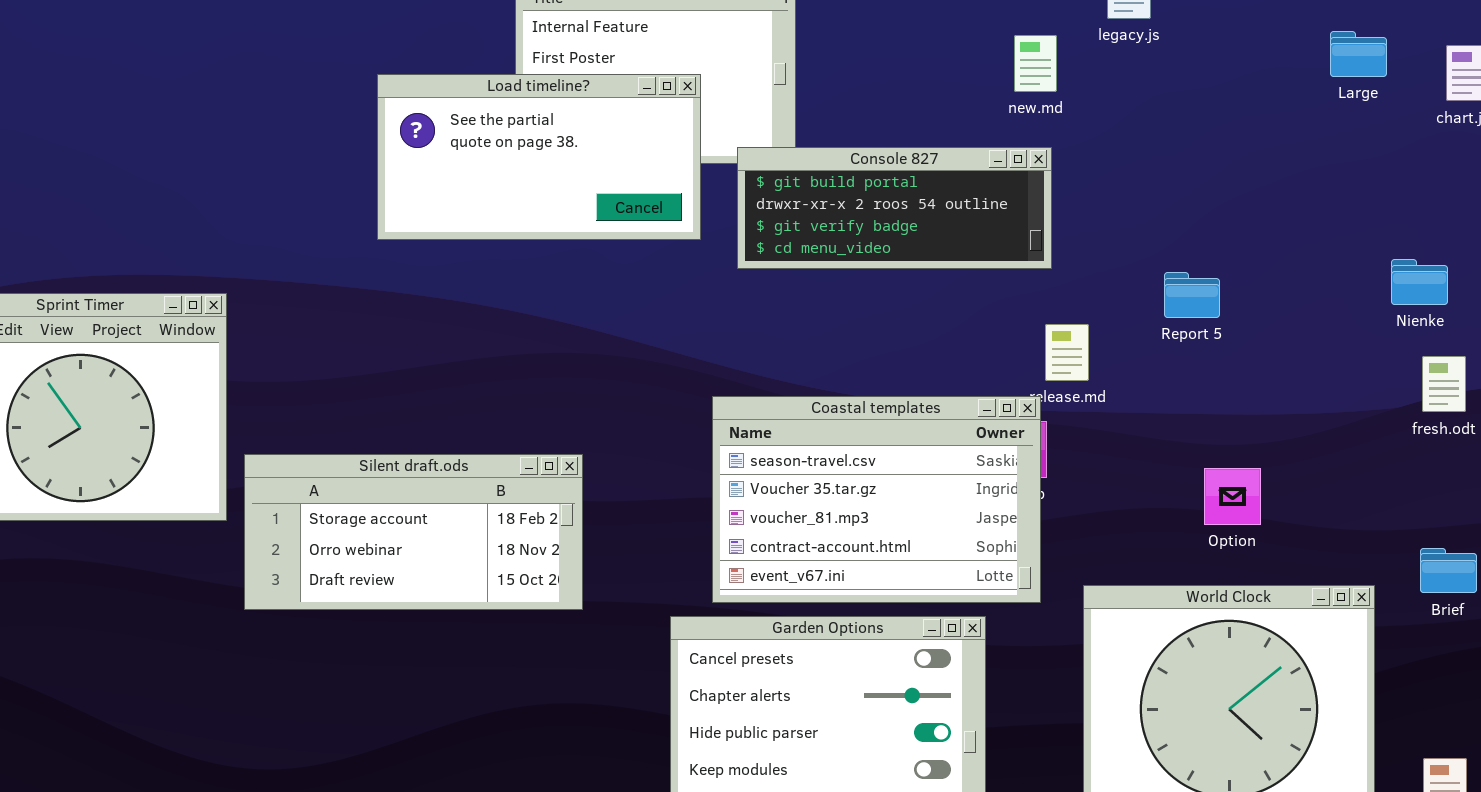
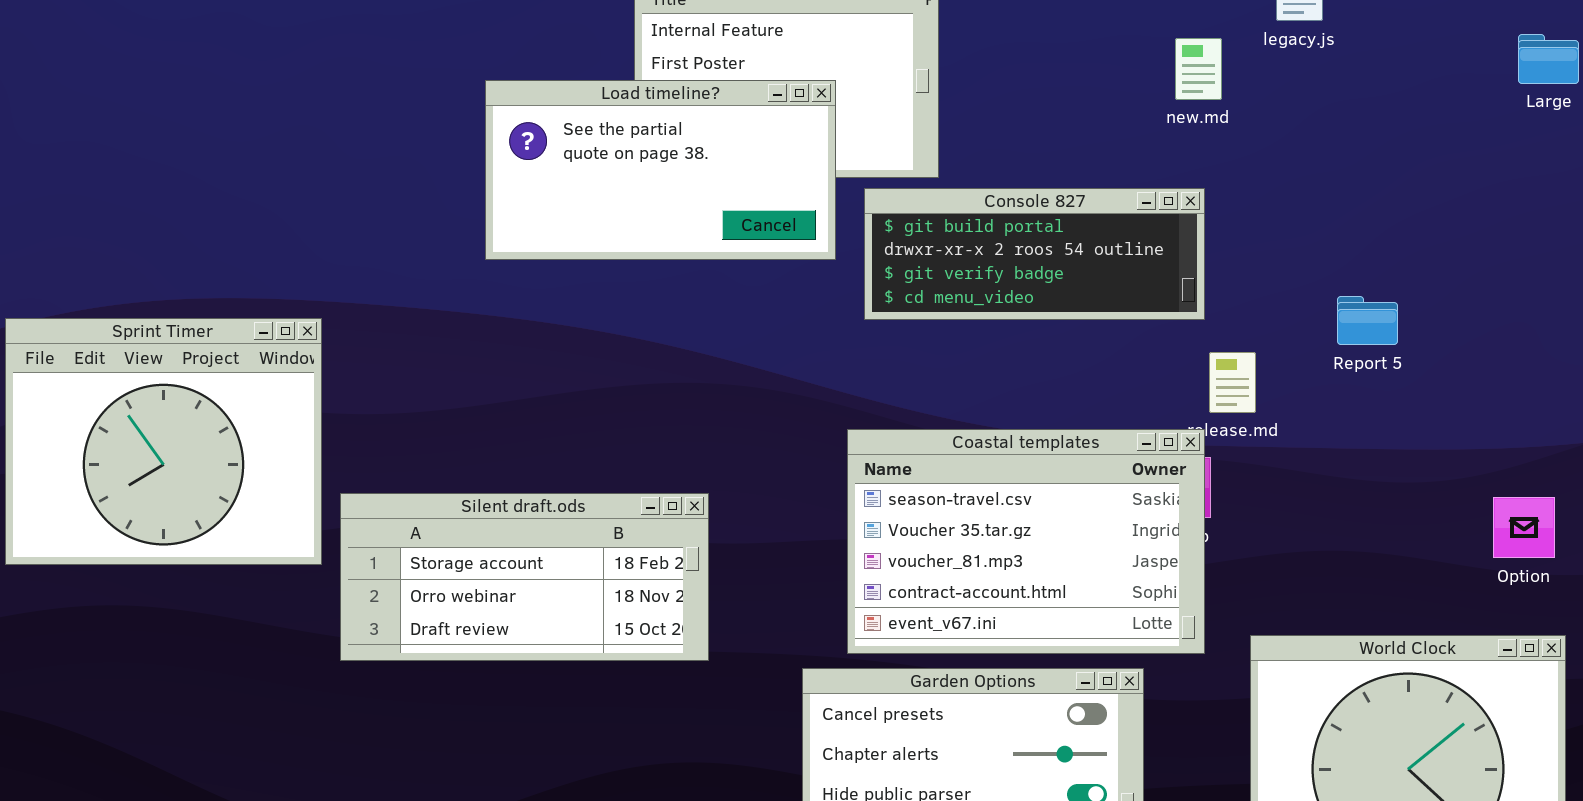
Console 827: [737,147,1052,269] -> [864,188,1205,320], moved
Option: [1204,468,1261,525] -> [1493,497,1555,558], moved

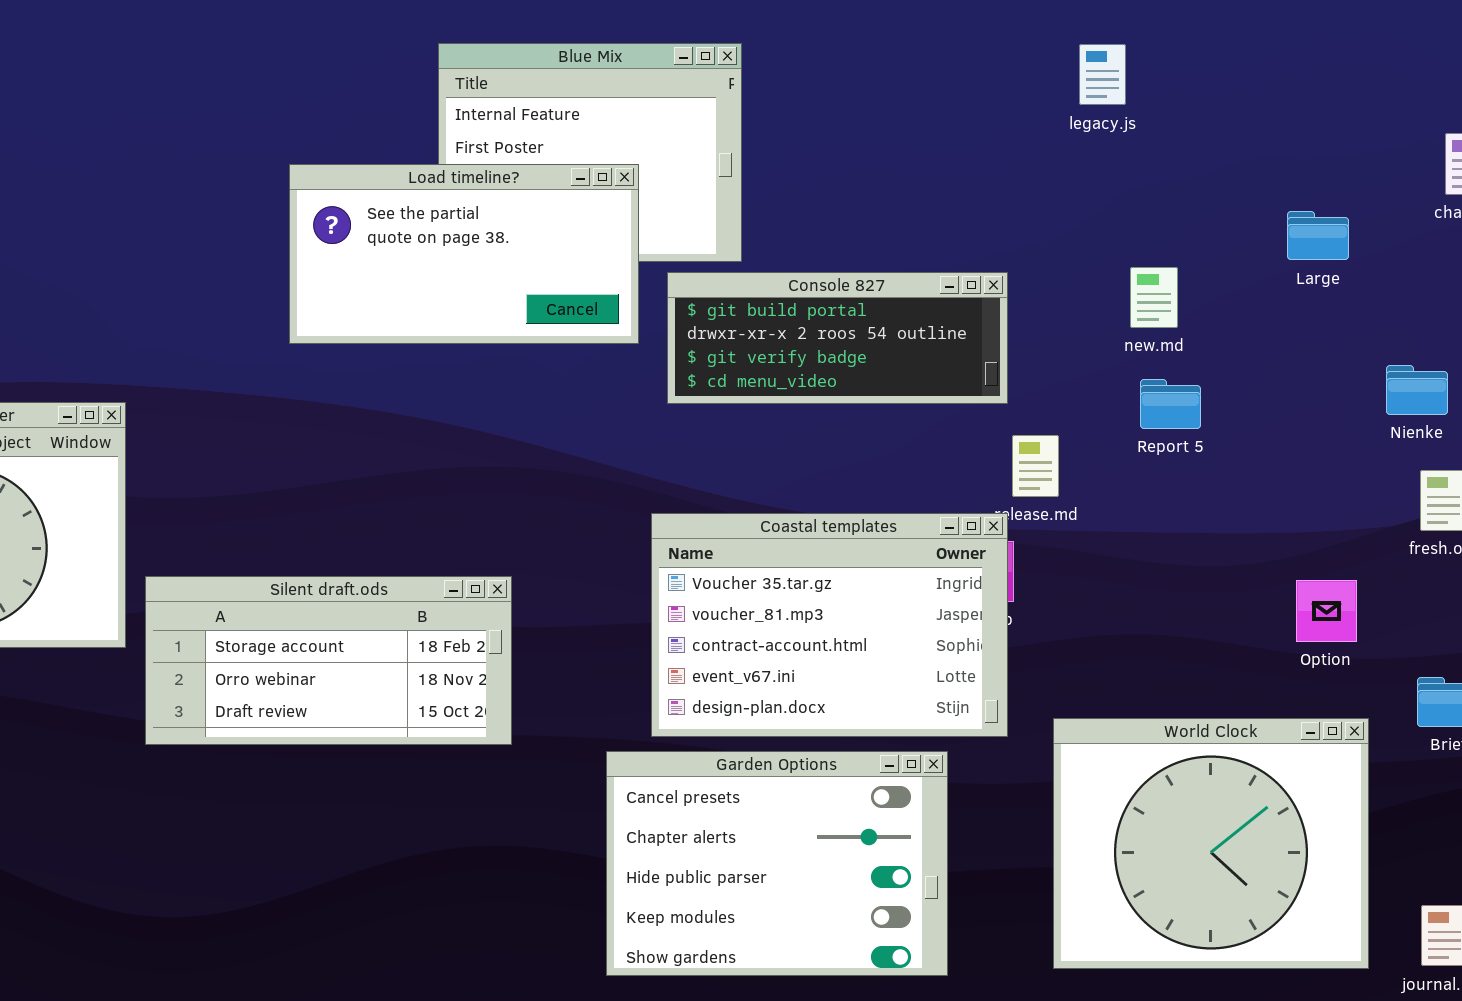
Large: [1518,34,1579,84] -> [1287,211,1349,260], moved
new.md: [1175,38,1222,100] -> [1130,267,1178,328], moved
Coastal templates: [847,429,1205,654] -> [651,513,1008,737], scrolled down 1 row

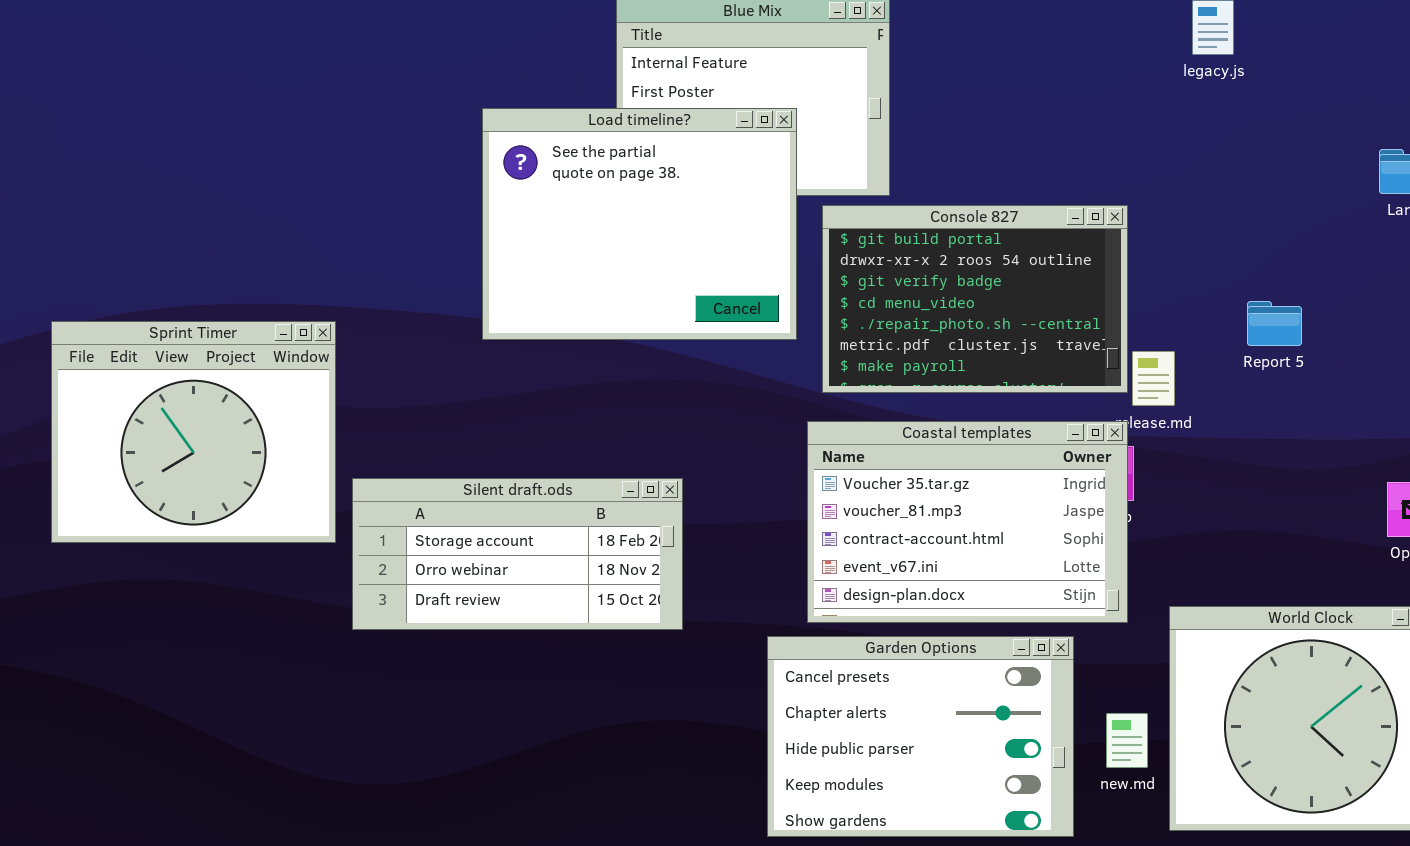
Load timeline?: [289,164,639,344] -> [482,108,797,340], resized
new.md: [1130,267,1178,328] -> [1106,713,1148,768], moved
Console 827: [667,272,1008,404] -> [822,205,1128,393], resized

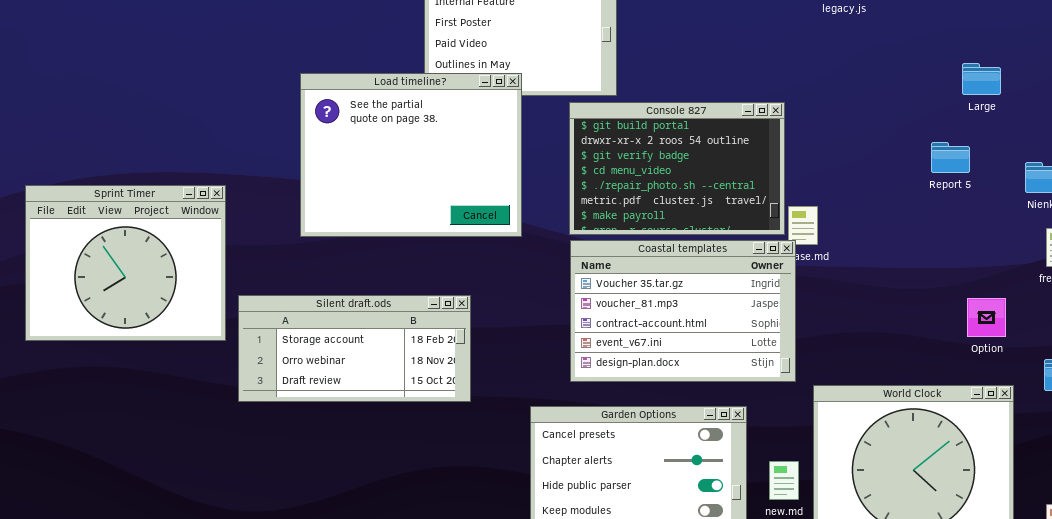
Load timeline?: [482,108,797,340] -> [300,73,522,237], moved
Report 5: [1247,301,1302,346] -> [931,142,970,173], moved
Coastal templates: [807,421,1128,623] -> [570,240,796,382], moved

